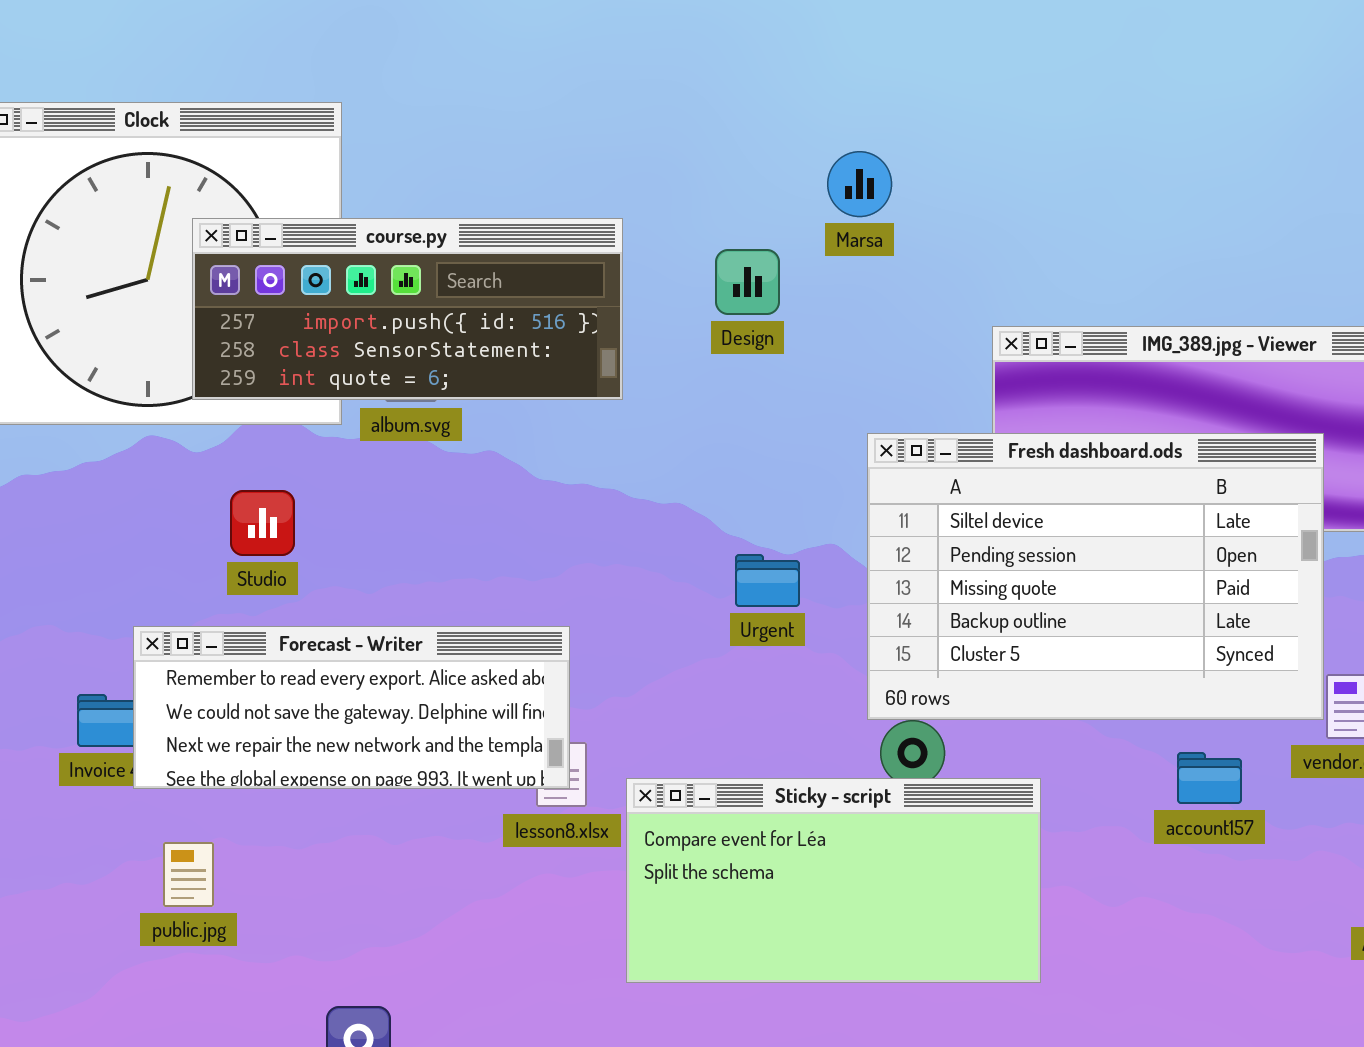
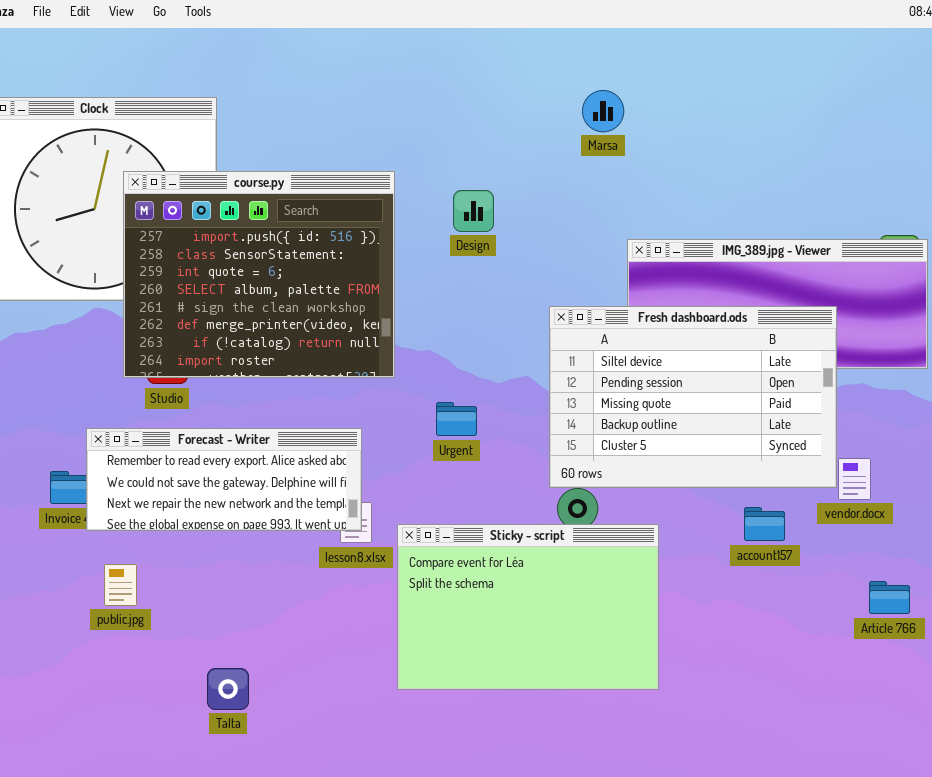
Marsa: [827,151,892,217] -> [582,90,624,132], moved
course.py: [192,218,623,400] -> [123,171,395,378], resized
Urgent: [735,554,800,607] -> [436,402,477,436], moved
Sticky - script: [626,778,1041,983] -> [397,524,659,690], resized

